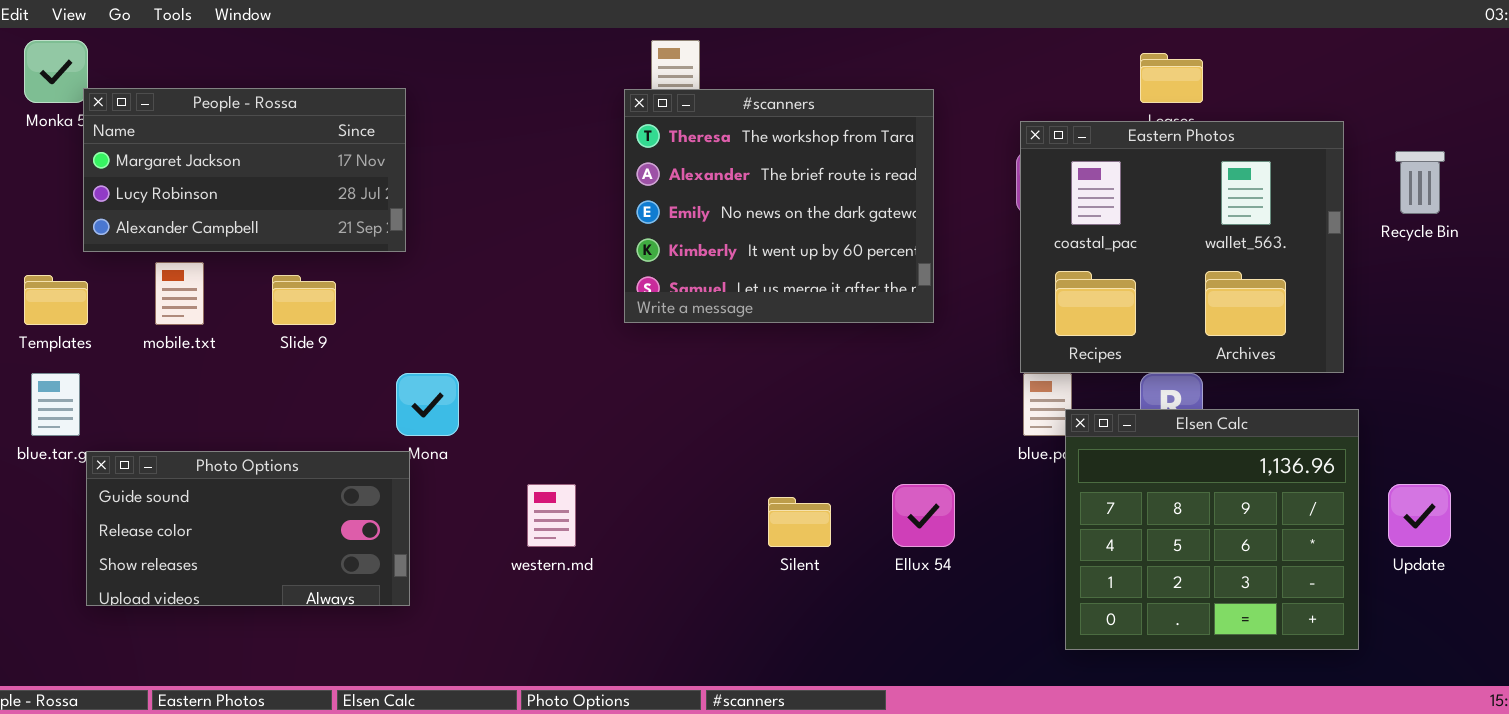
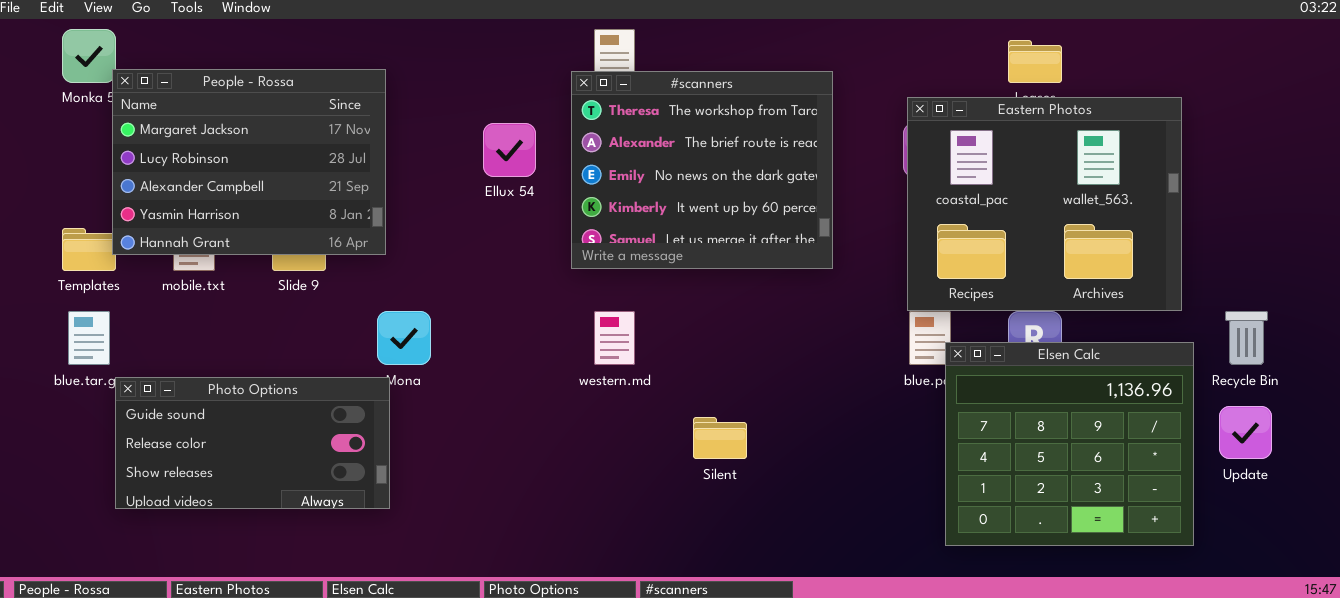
People - Rossa: [83,88,406,252] -> [112,69,386,255], resized
Recycle Bin: [1395,151,1445,214] -> [1225,311,1268,365], moved
western.md: [527,484,576,547] -> [594,311,635,365], moved
Ellux 54: [892,484,955,547] -> [483,123,536,177], moved

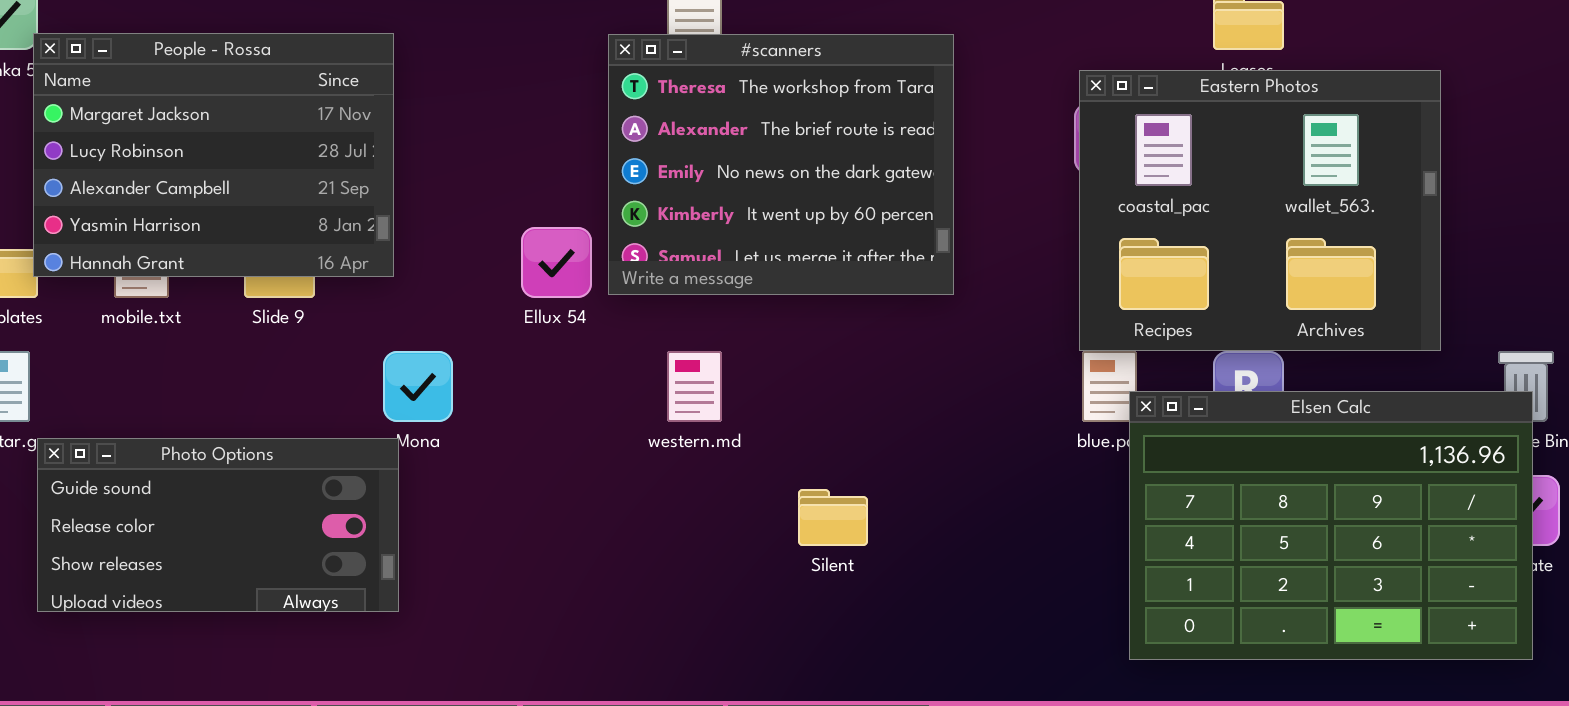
#scanners: [571,71,833,269] -> [608,34,954,295], moved
Ellux 54: [483,123,536,177] -> [521,227,592,298], moved
Elsen Calc: [945,342,1194,546] -> [1129,391,1533,660], resized

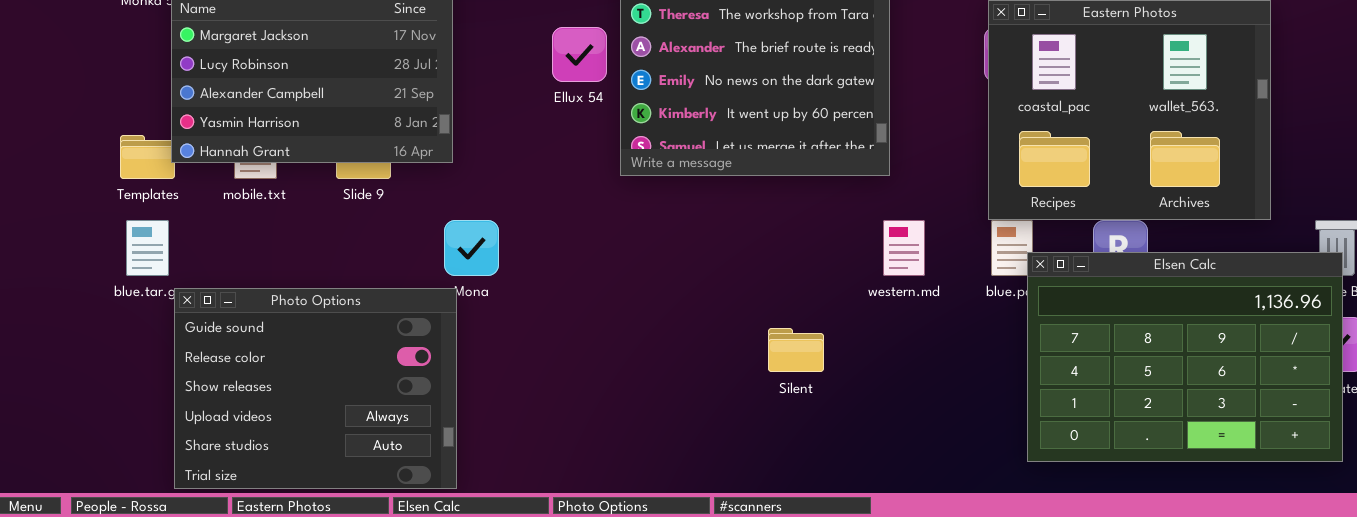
Ellux 54: [521,227,592,298] -> [552,27,607,82], moved
western.md: [667,351,722,422] -> [883,220,925,276], moved
Photo Options: [37,438,399,612] -> [174,288,457,489], resized

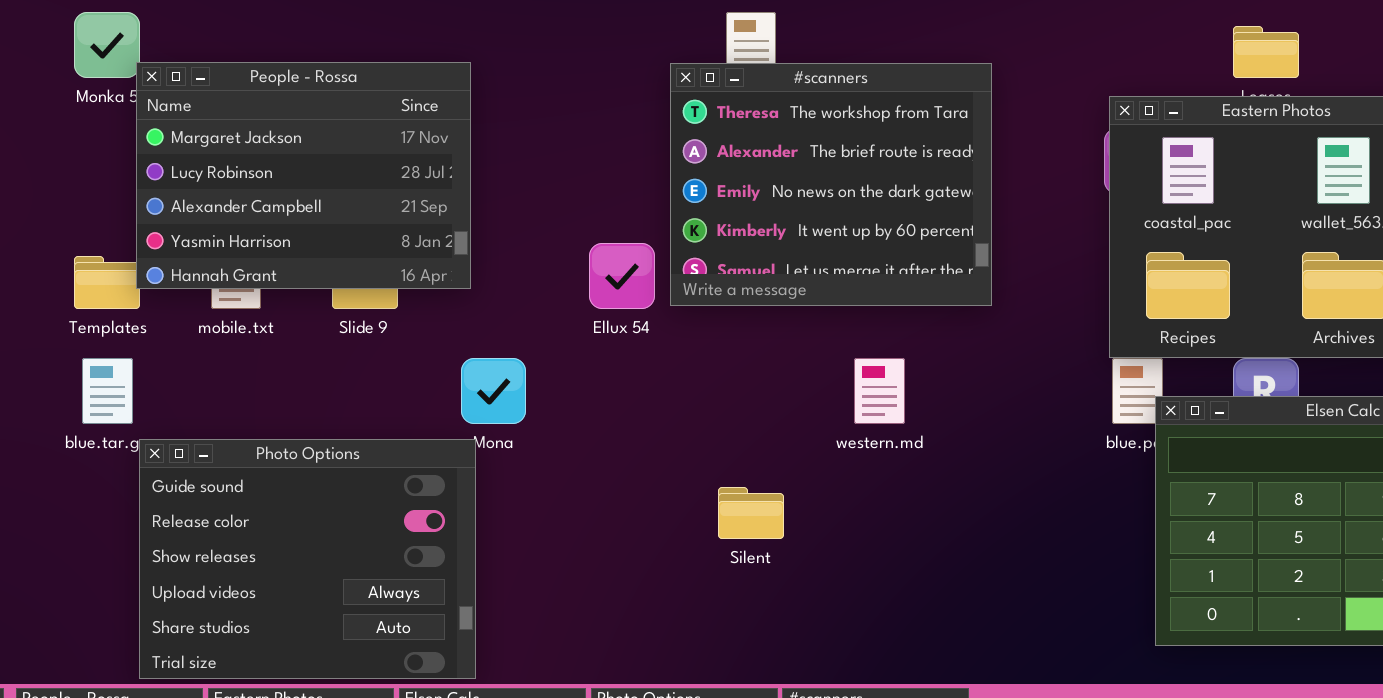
Ellux 54: [552,27,607,82] -> [589,243,655,309], moved
western.md: [883,220,925,276] -> [854,358,905,424], moved
Silent: [768,328,824,372] -> [718,487,784,539], moved

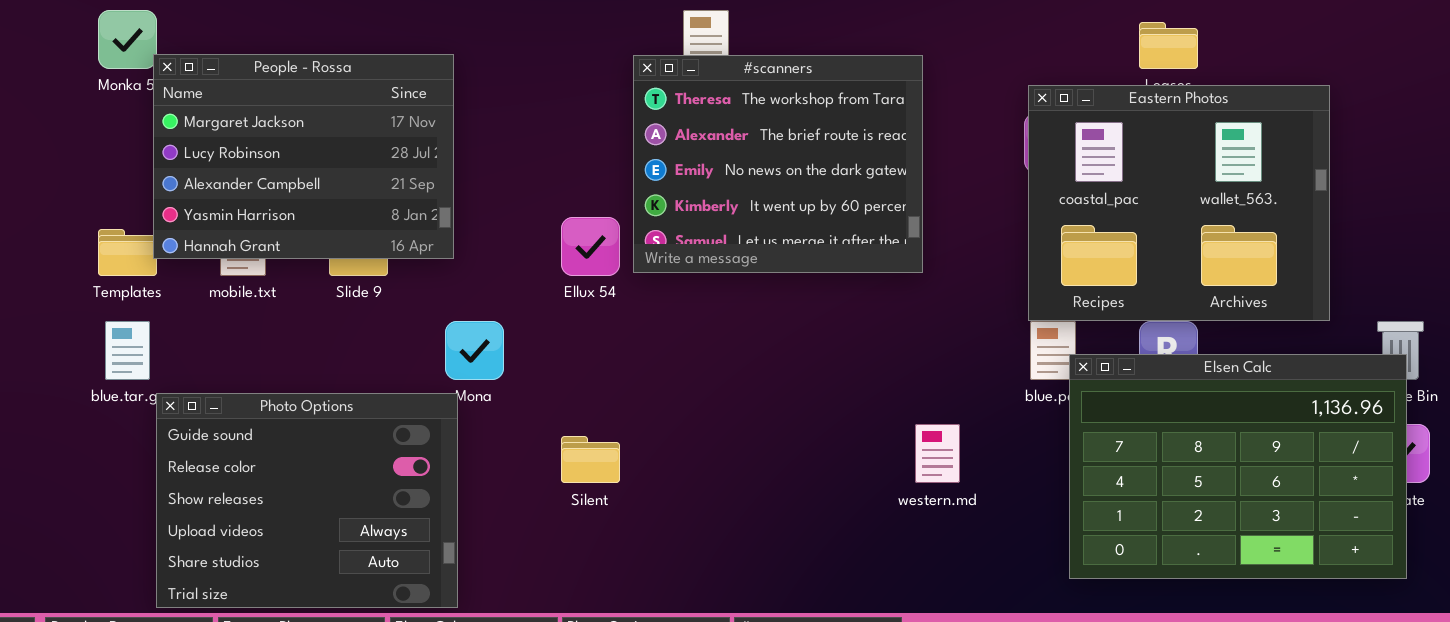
western.md: [854,358,905,424] -> [915,424,960,483], moved
Silent: [718,487,784,539] -> [561,436,620,483], moved

